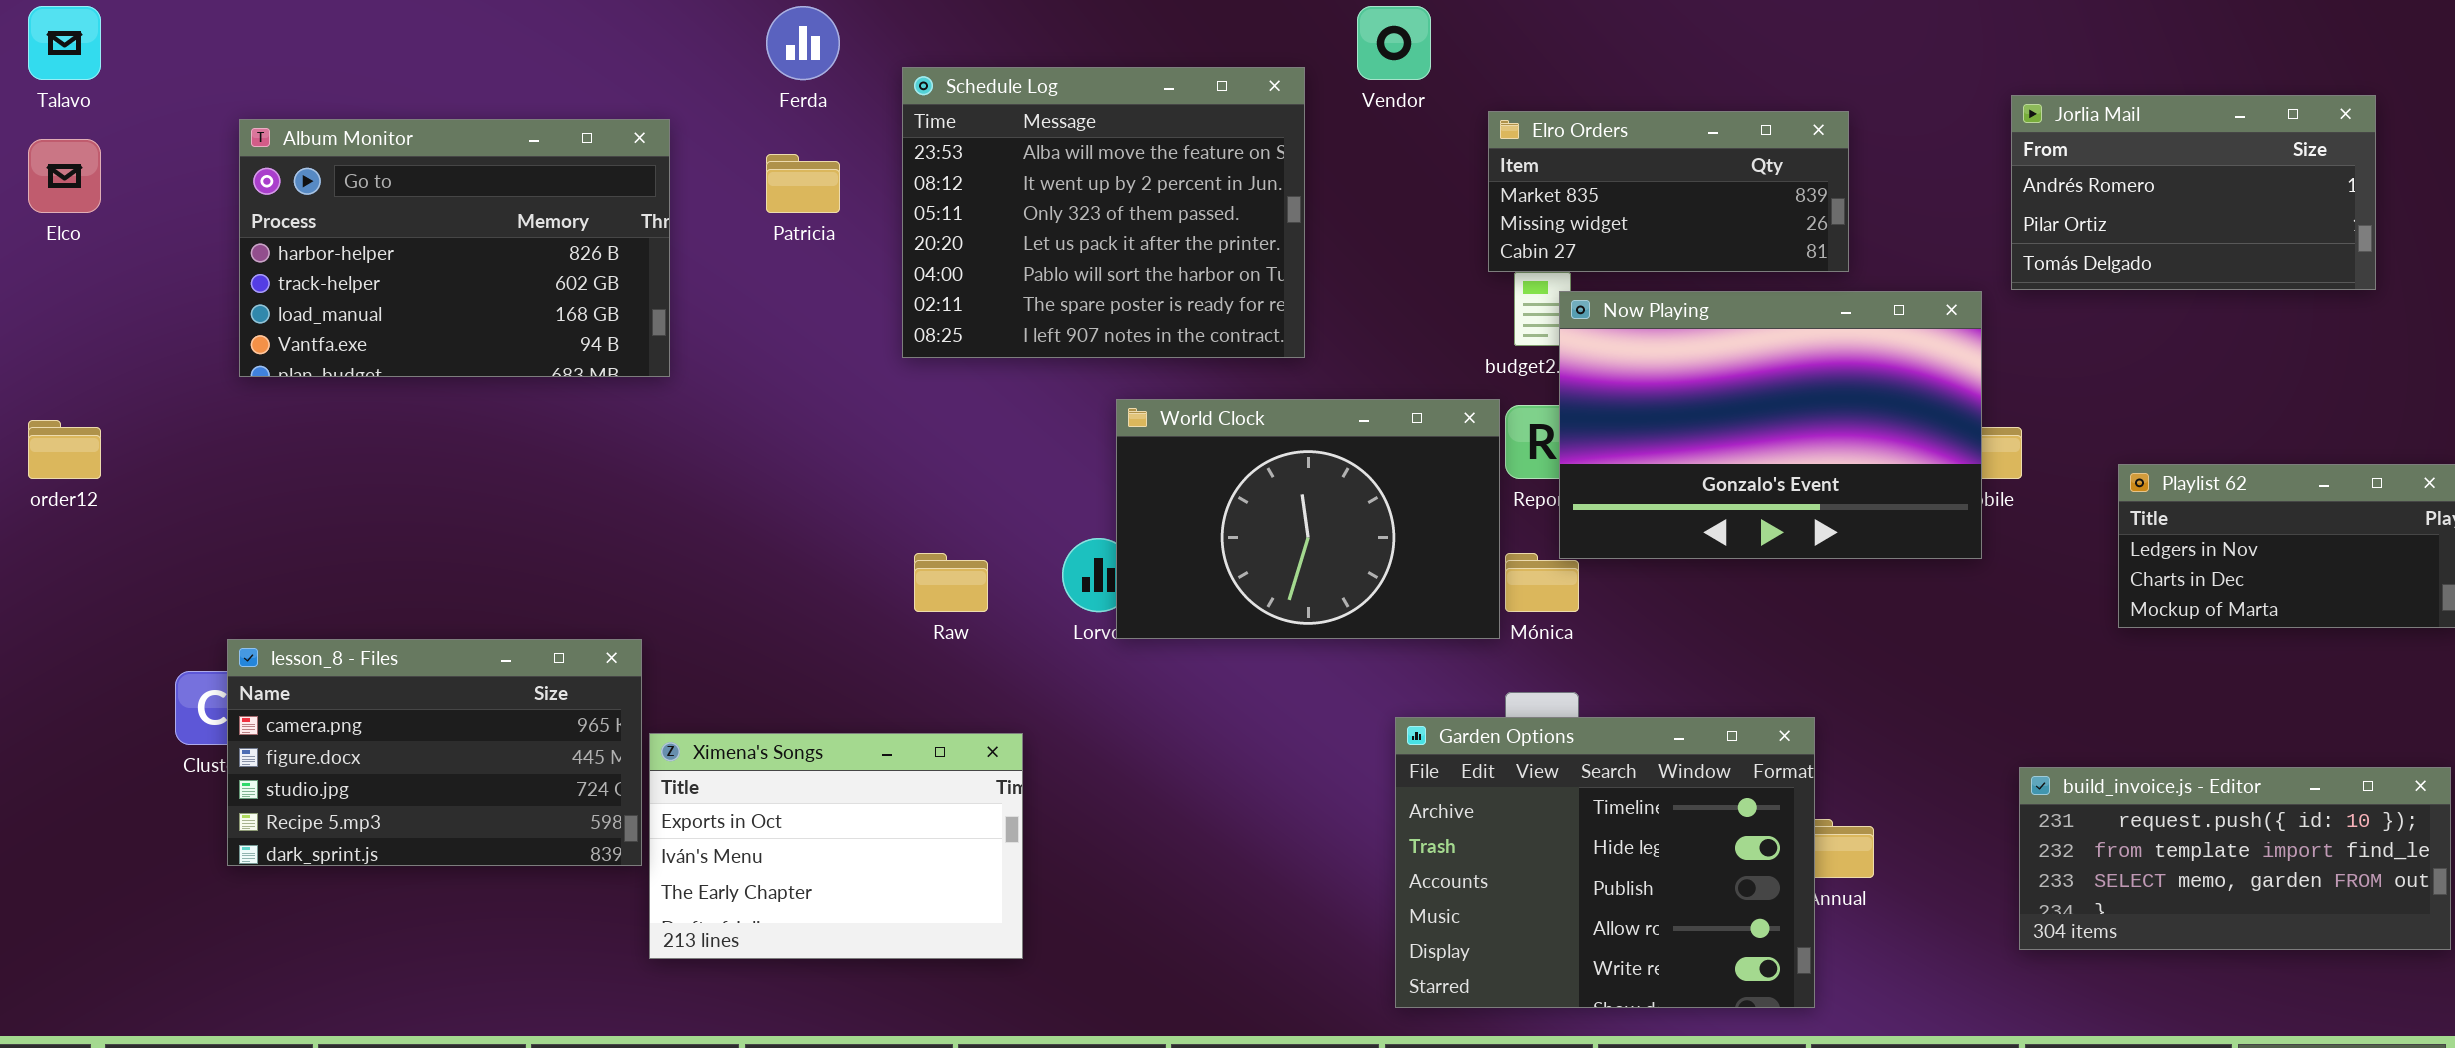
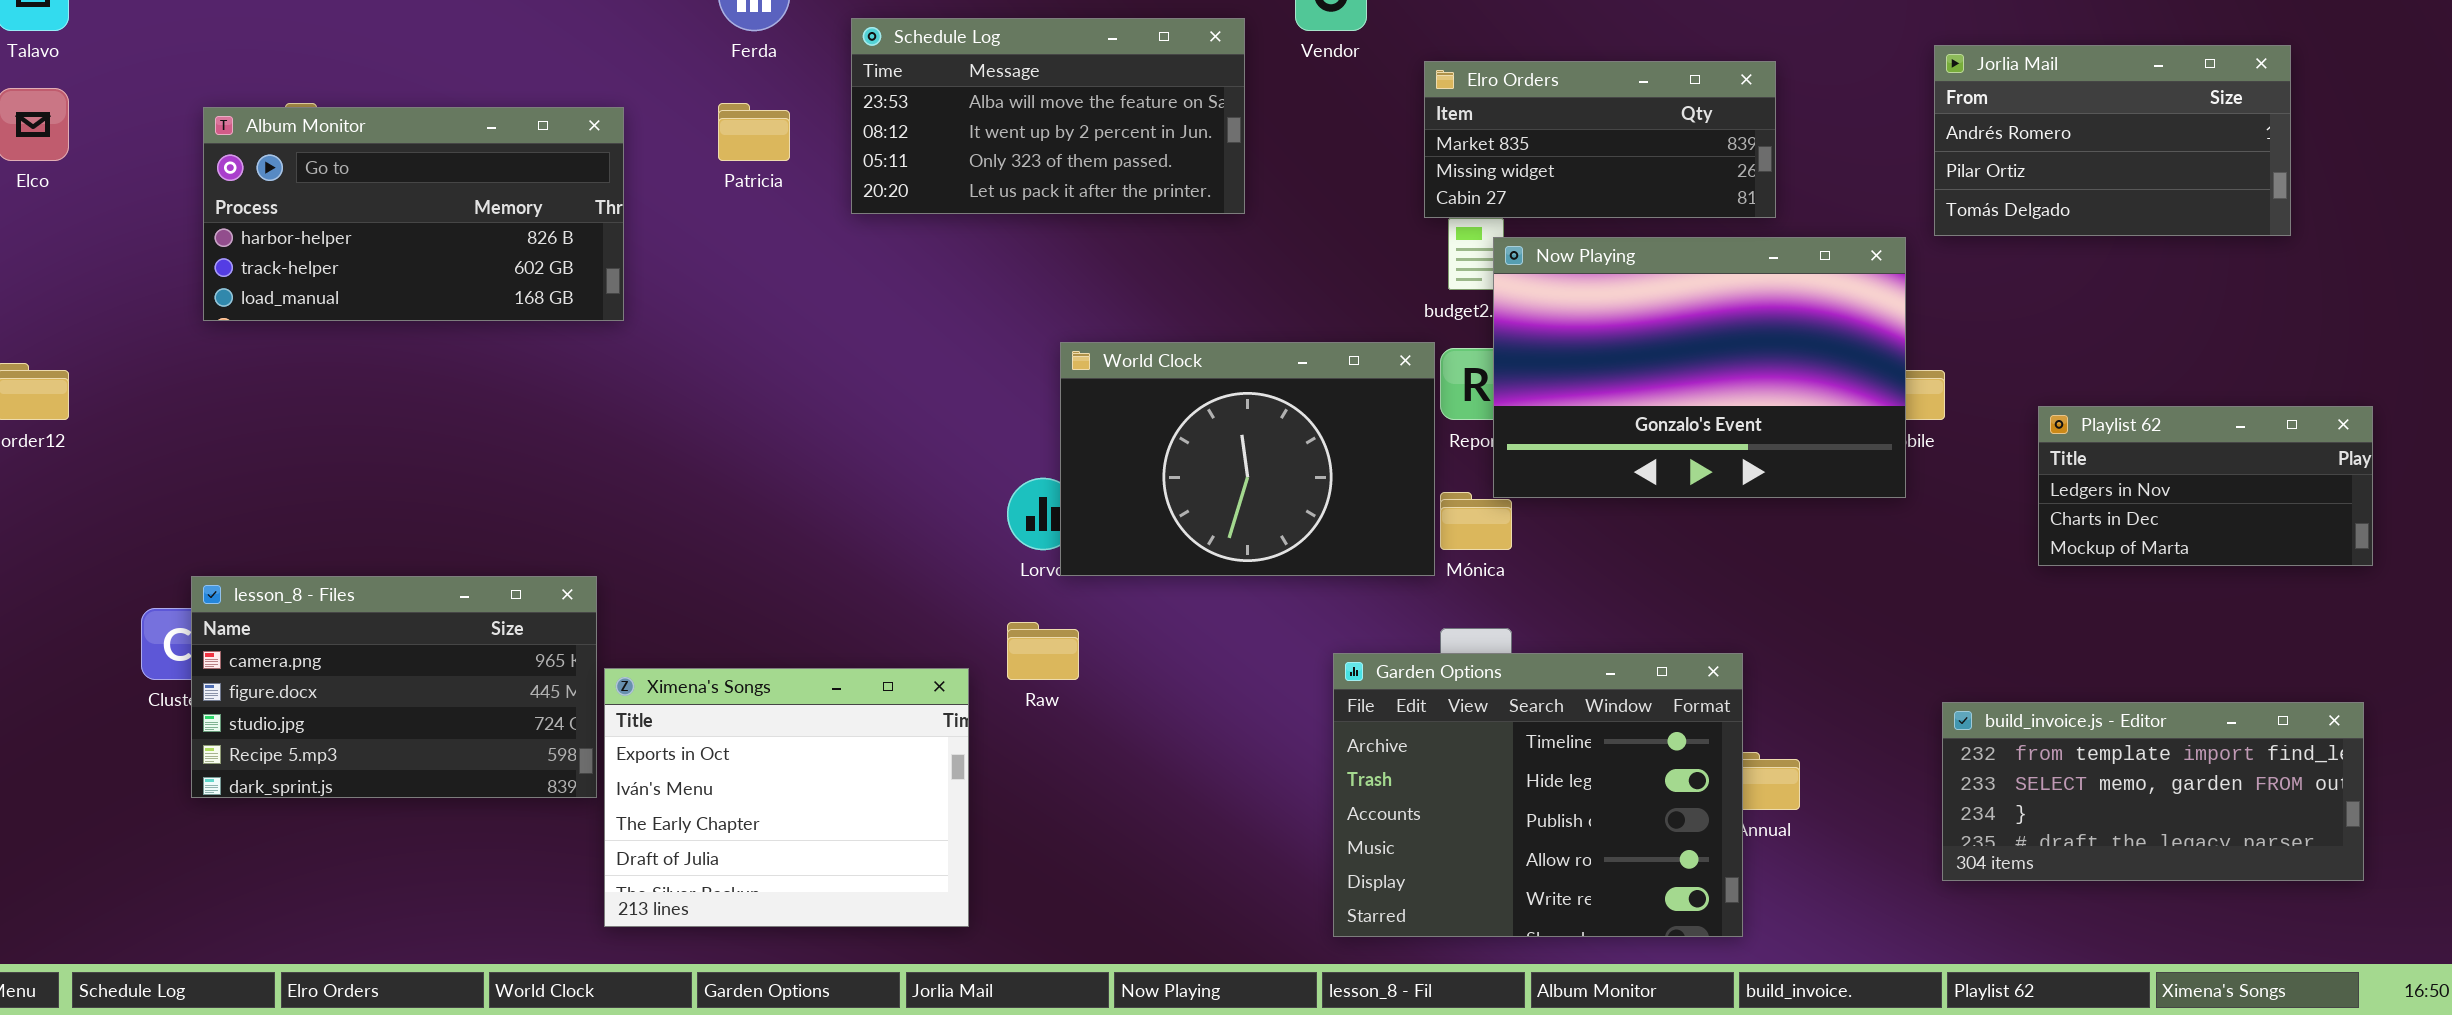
Schedule Log: [902,67,1305,358] -> [851,18,1245,214], resized
Album Monitor: [239,119,670,377] -> [203,107,624,321], resized
Raw: [914,553,988,612] -> [1007,622,1079,680], moved
Ximena's Songs: [649,733,1023,959] -> [604,668,969,927], resized
build_invoice.js - Editor: [2019,767,2451,950] -> [1942,702,2364,881], scrolled down 1 row

